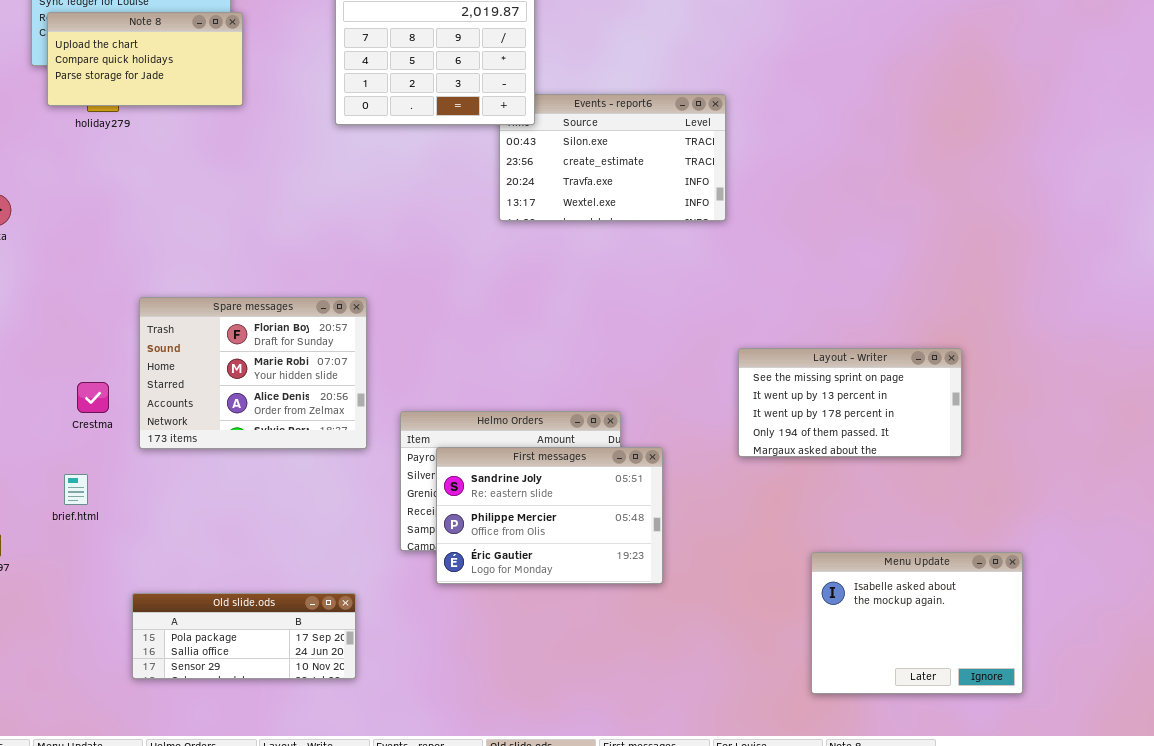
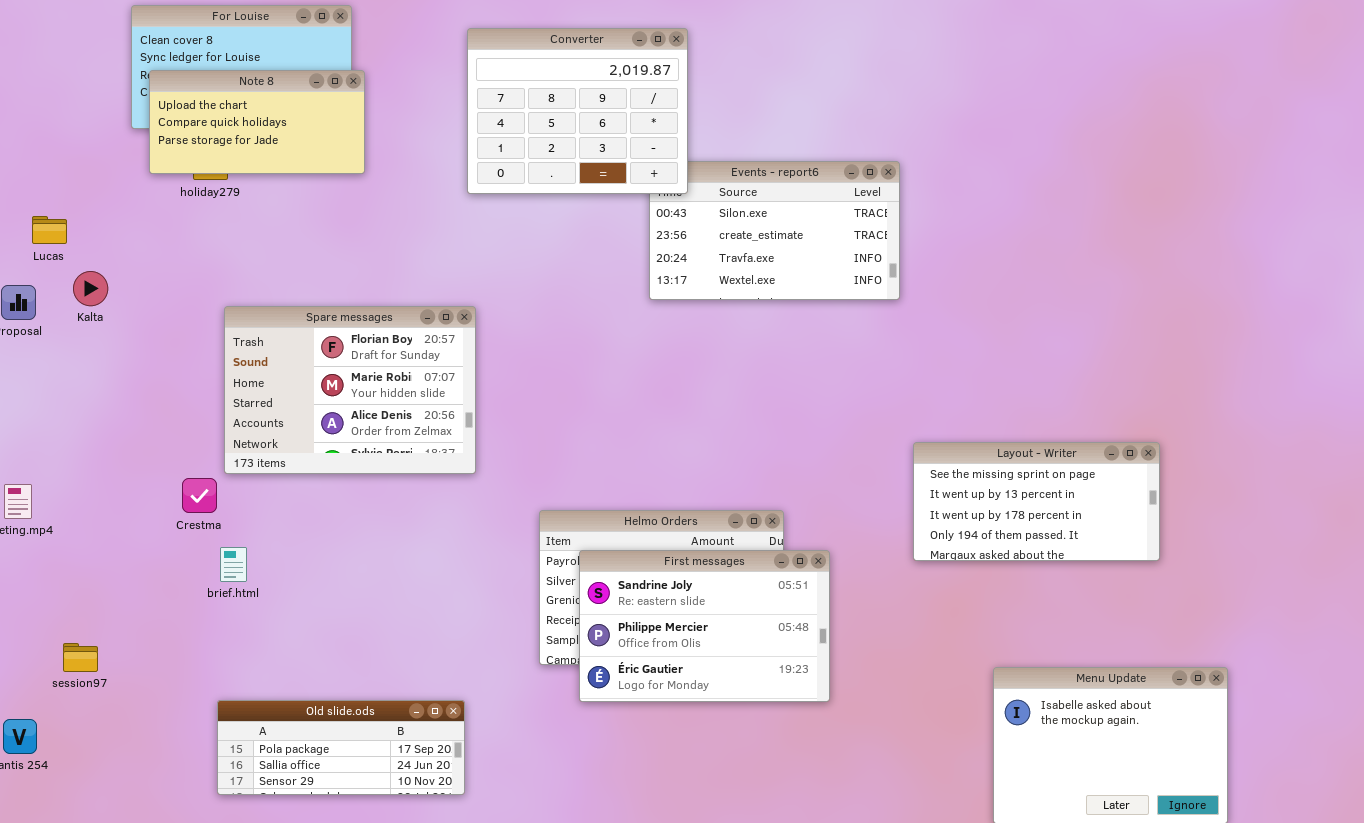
Spare messages: [139,297,367,449] -> [224,306,476,474], moved
brief.html: [64,474,88,505] -> [220,547,247,582], moved
Old slide.ods: [132,593,356,679] -> [217,700,465,795], moved

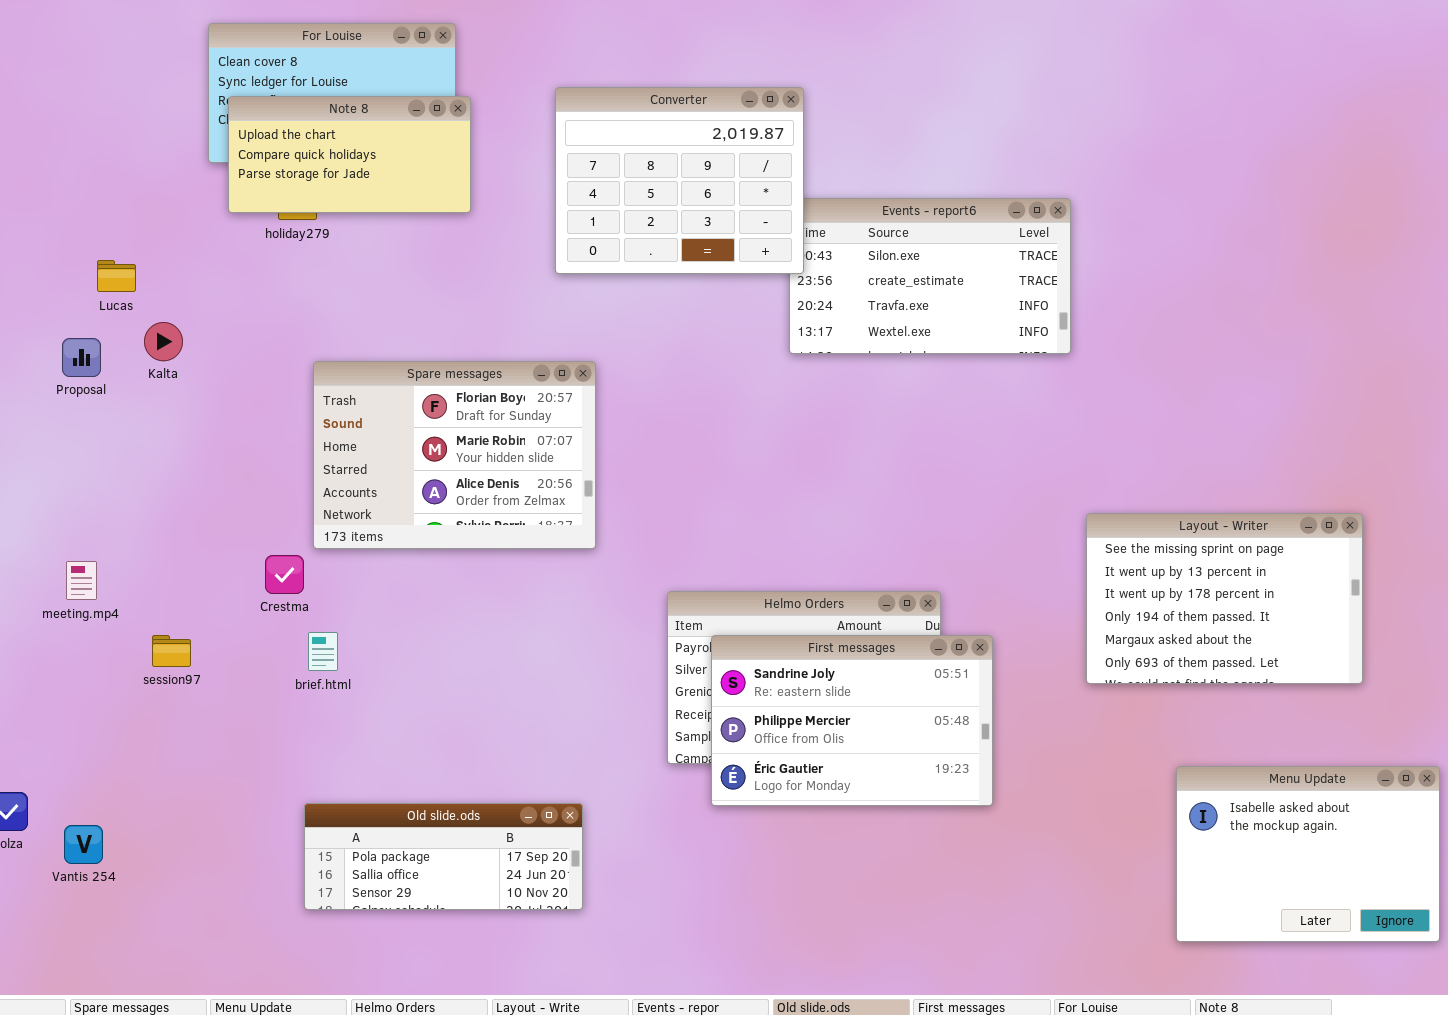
Converter: [467,28,688,194] -> [555,87,804,274], moved
Layout - Writer: [913,442,1160,561] -> [1086,513,1363,684], resized
session97: [63,643,98,672] -> [152,635,191,667], moved

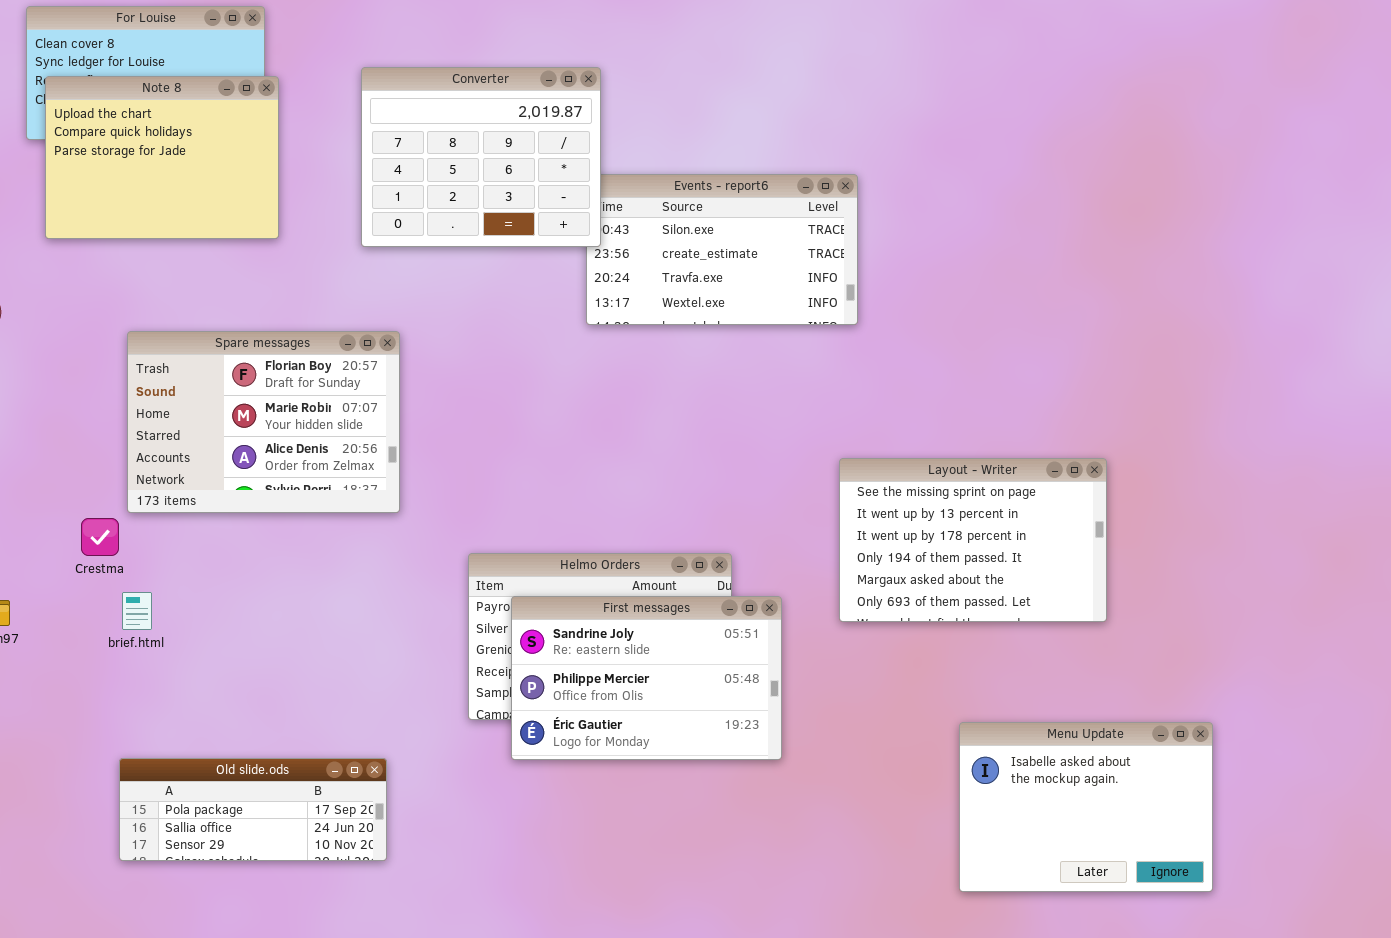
Note 8: [228,96,471,213] -> [45,76,279,239], resized
Layout - Writer: [1086,513,1363,684] -> [839,458,1107,622], moved

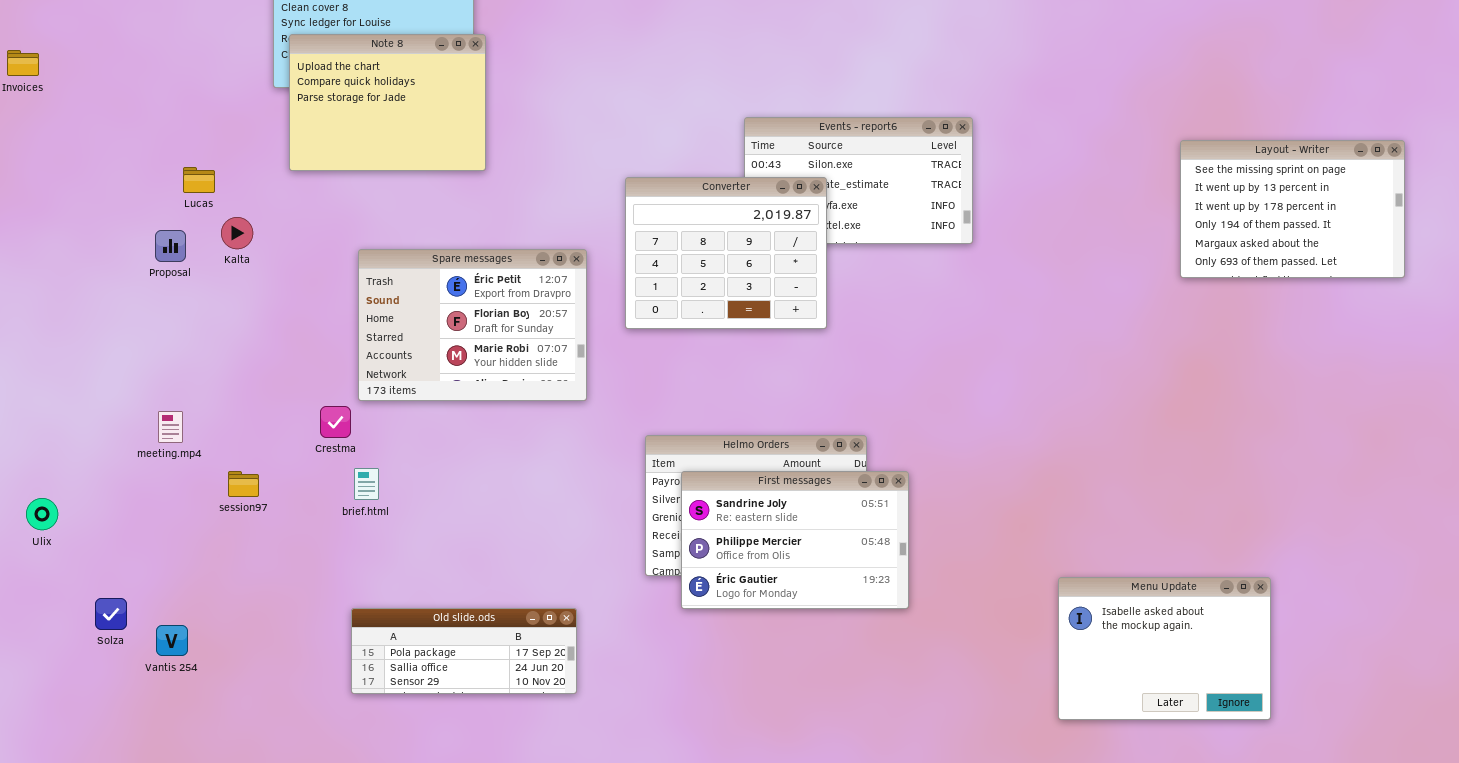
Converter: [361,67,601,247] -> [625,177,827,329], moved
Spare messages: [127,331,400,513] -> [358,249,587,401], scrolled up 1 row
Layout - Writer: [839,458,1107,622] -> [1180,140,1405,278], moved

